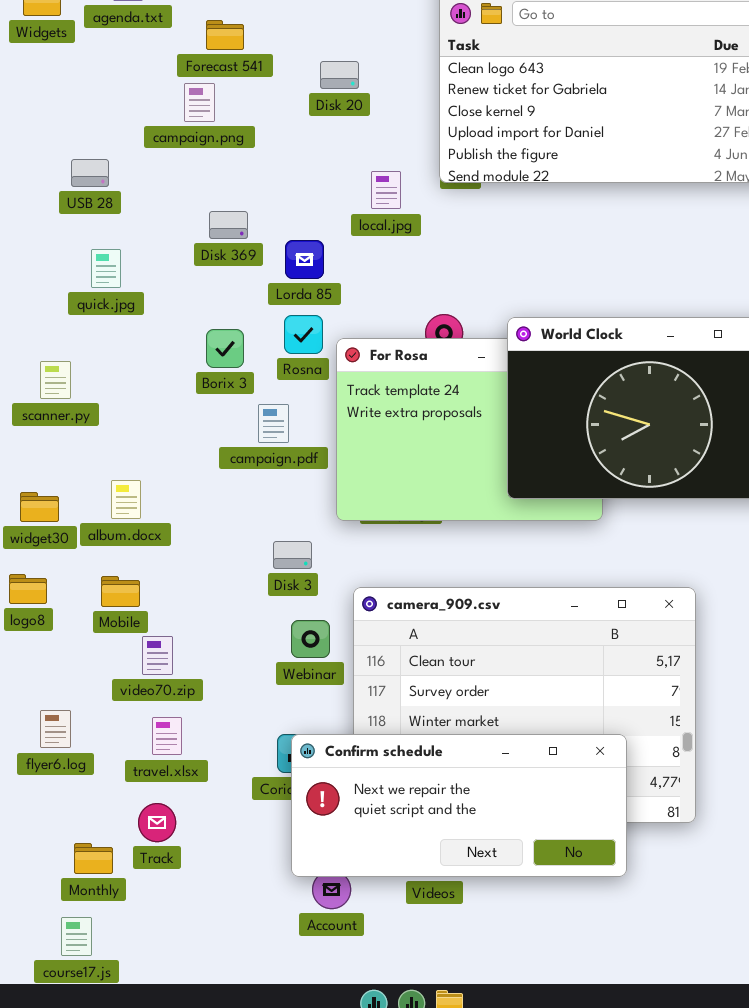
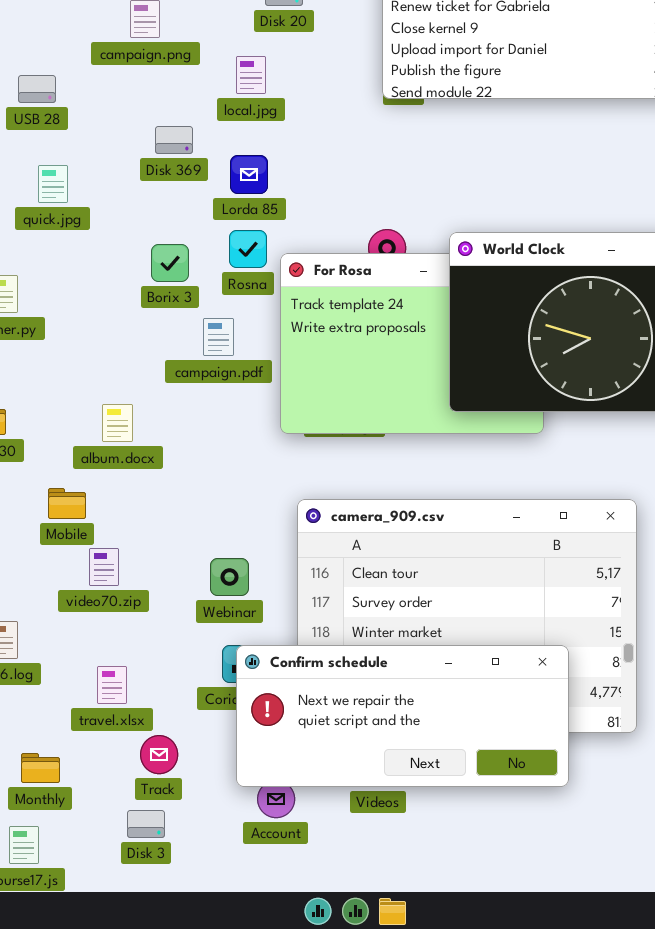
local.jpg: [371,171,401,209] -> [236,56,266,94], moved
album.docx: [111,480,141,519] -> [102,404,133,442], moved
Disk 3: [273,541,312,569] -> [127,810,165,838], moved
Webinar: [291,620,330,658] -> [210,558,249,596], moved
travel.xlsx: [152,717,182,755] -> [97,666,127,704], moved
Track: [138,803,176,842] -> [140,735,178,774], moved

